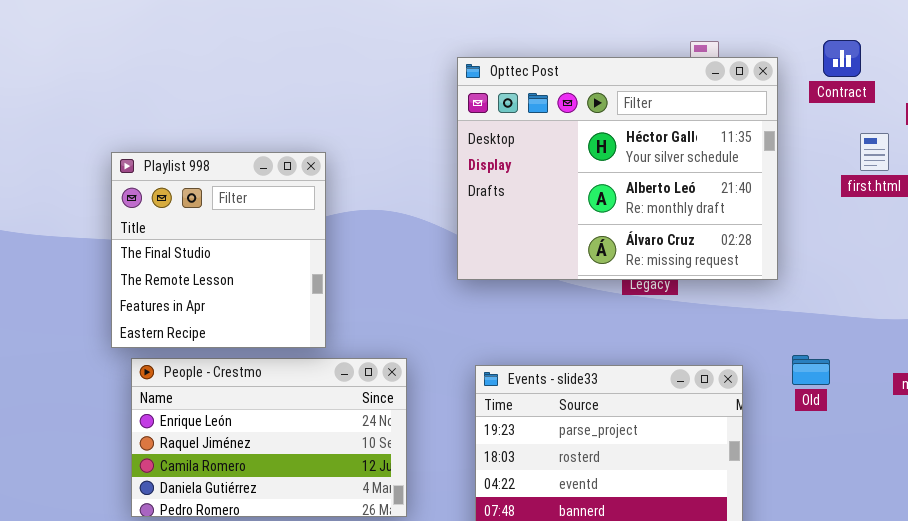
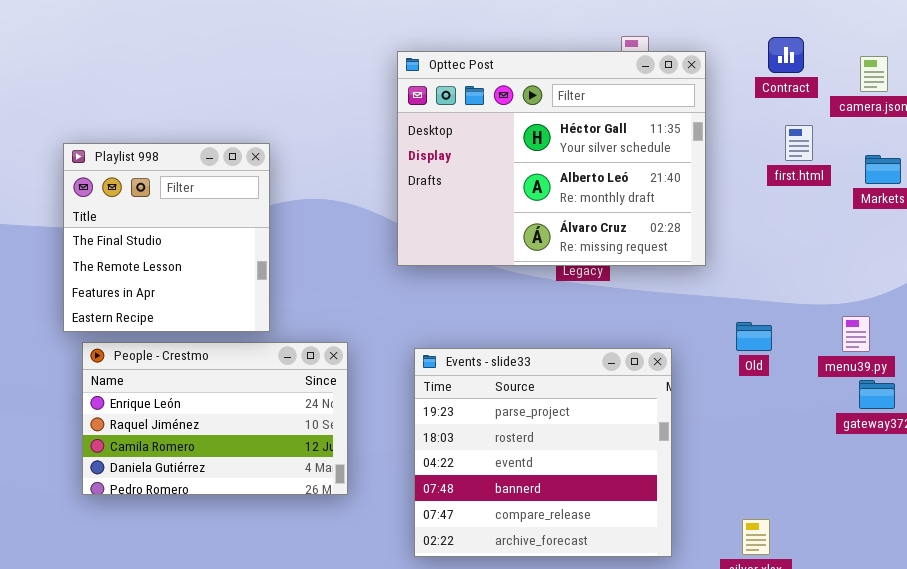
Contract: [823,40,861,77] -> [768,37,804,73], moved
Old: [792,355,830,385] -> [736,322,772,351], moved

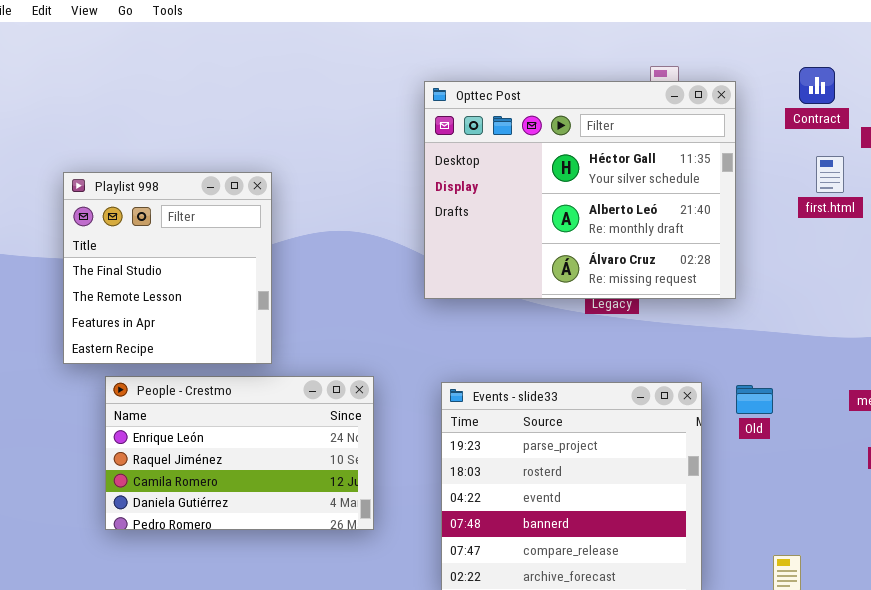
Playlist 998: [63,143,270,332] -> [63,172,272,364], moved
Old: [736,322,772,351] -> [736,385,773,414], moved

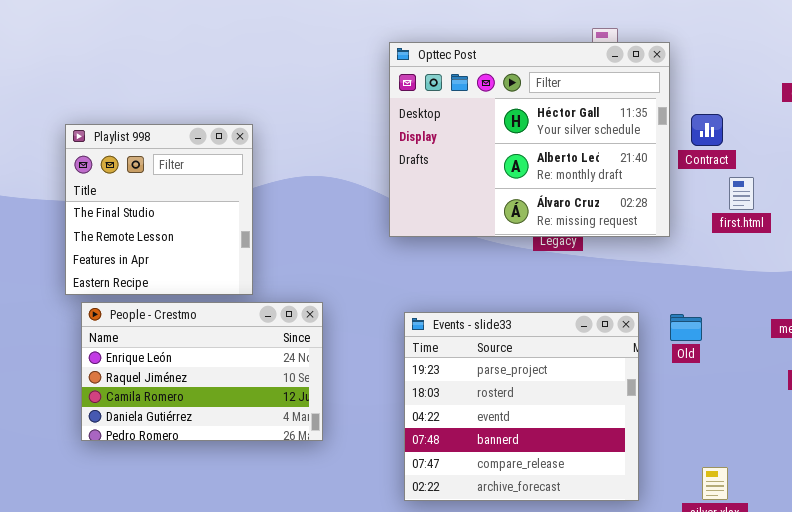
Contract: [799,67,835,104] -> [691,114,723,146], moved
first.html: [816,156,844,193] -> [729,177,754,210], moved
People - Crestmo: [105,376,374,530] -> [81,302,323,441], moved

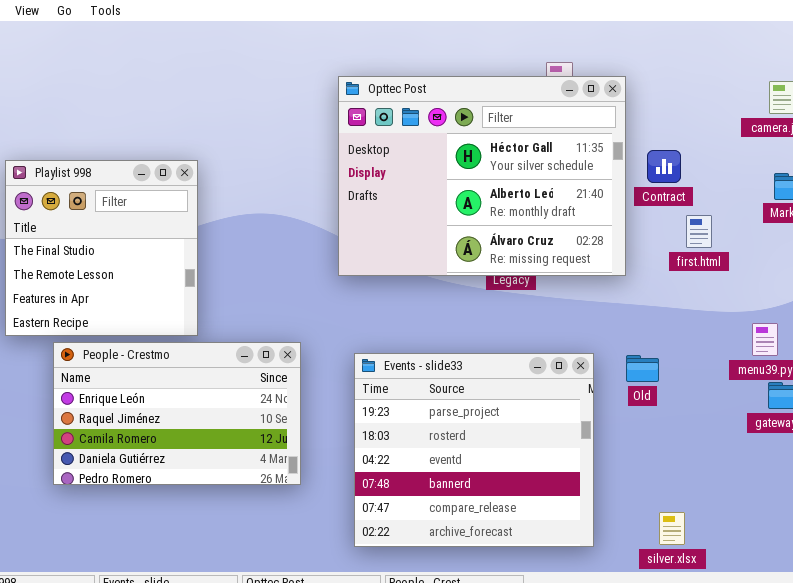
People - Crestmo: [81,302,323,441] -> [53,342,301,485], moved

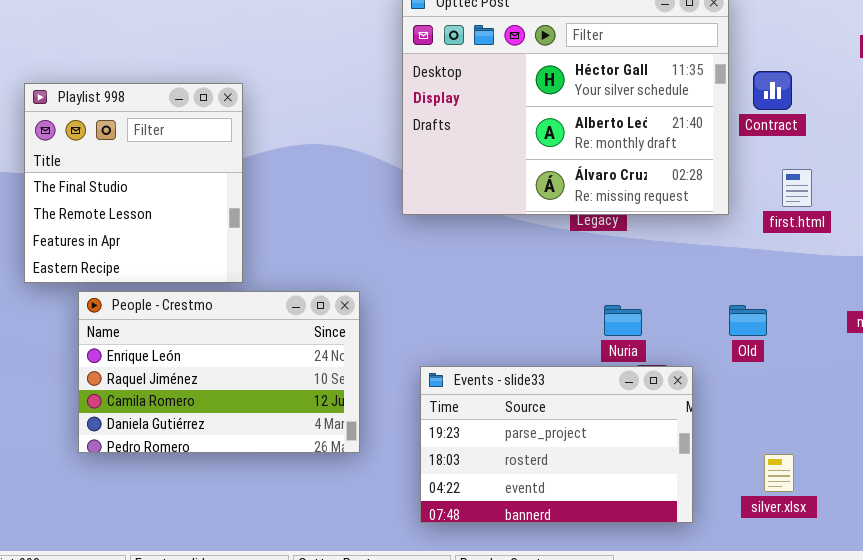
first.html: [686,215,712,248] -> [782,169,812,207], moved
Events - slide33: [354,353,594,547] -> [420,366,693,523], resized
silver.xlsx: [659,512,685,545] -> [764,454,794,492], moved

